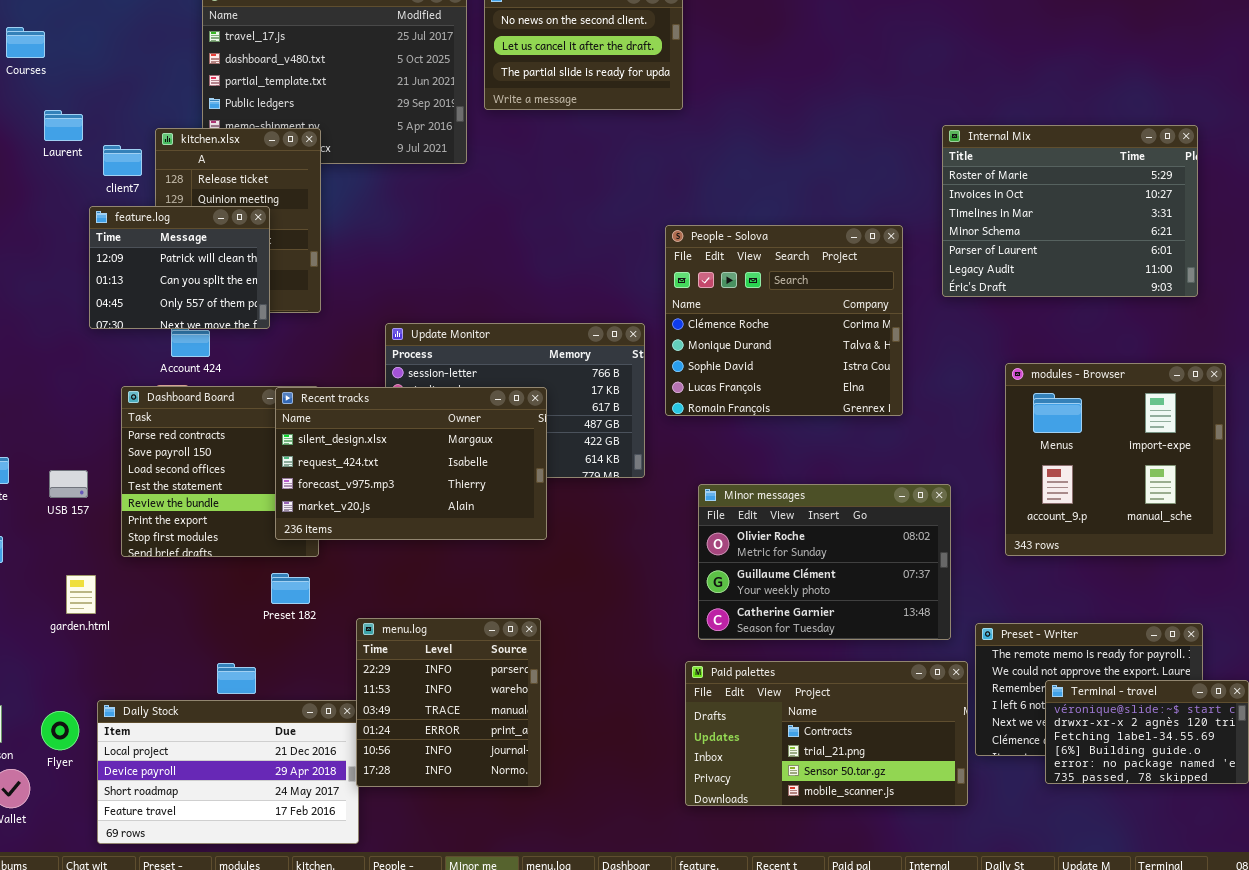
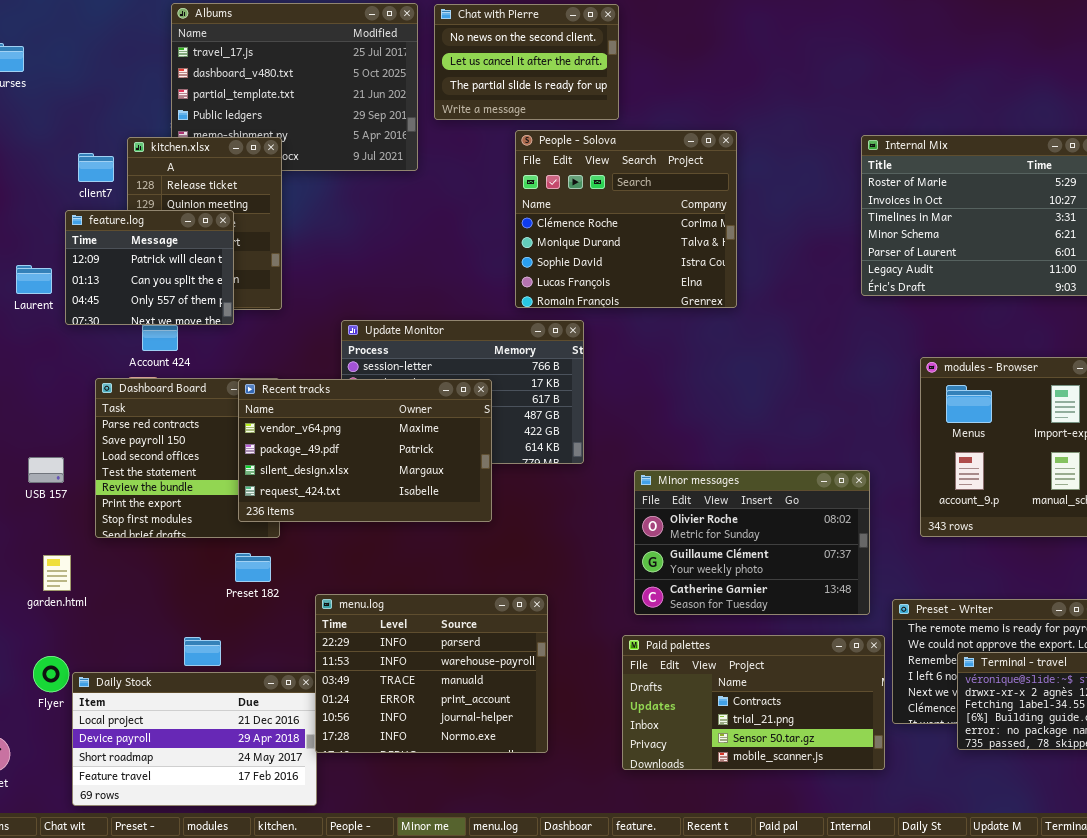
Laurent: [44,110,83,141] -> [16,265,52,294], moved
People - Solova: [665,225,903,416] -> [515,130,737,308], moved
Recent tracks: [275,387,547,540] -> [238,379,492,522], scrolled up 2 rows
menu.log: [356,618,541,787] -> [315,594,548,753], resized
Flyer: [41,711,79,750] -> [33,656,69,692], moved

